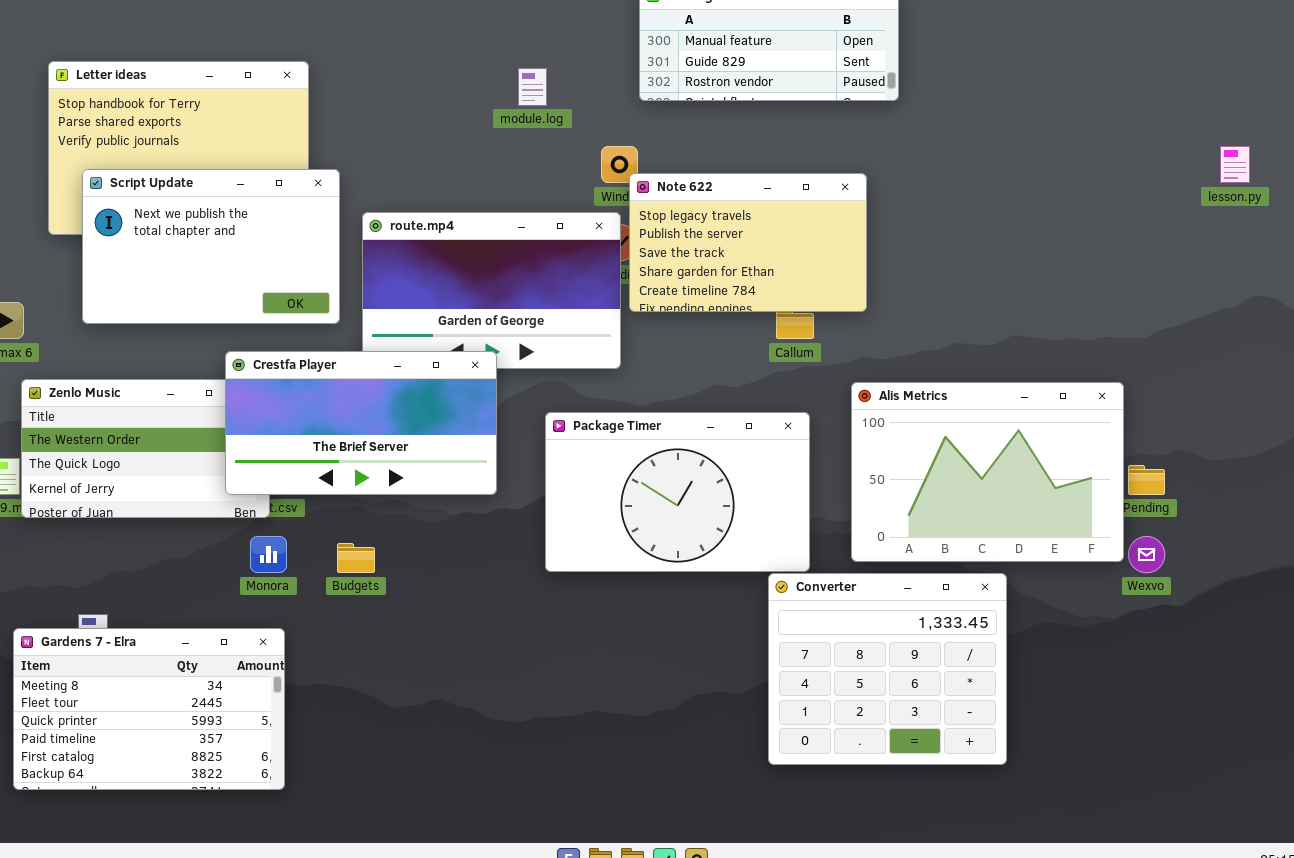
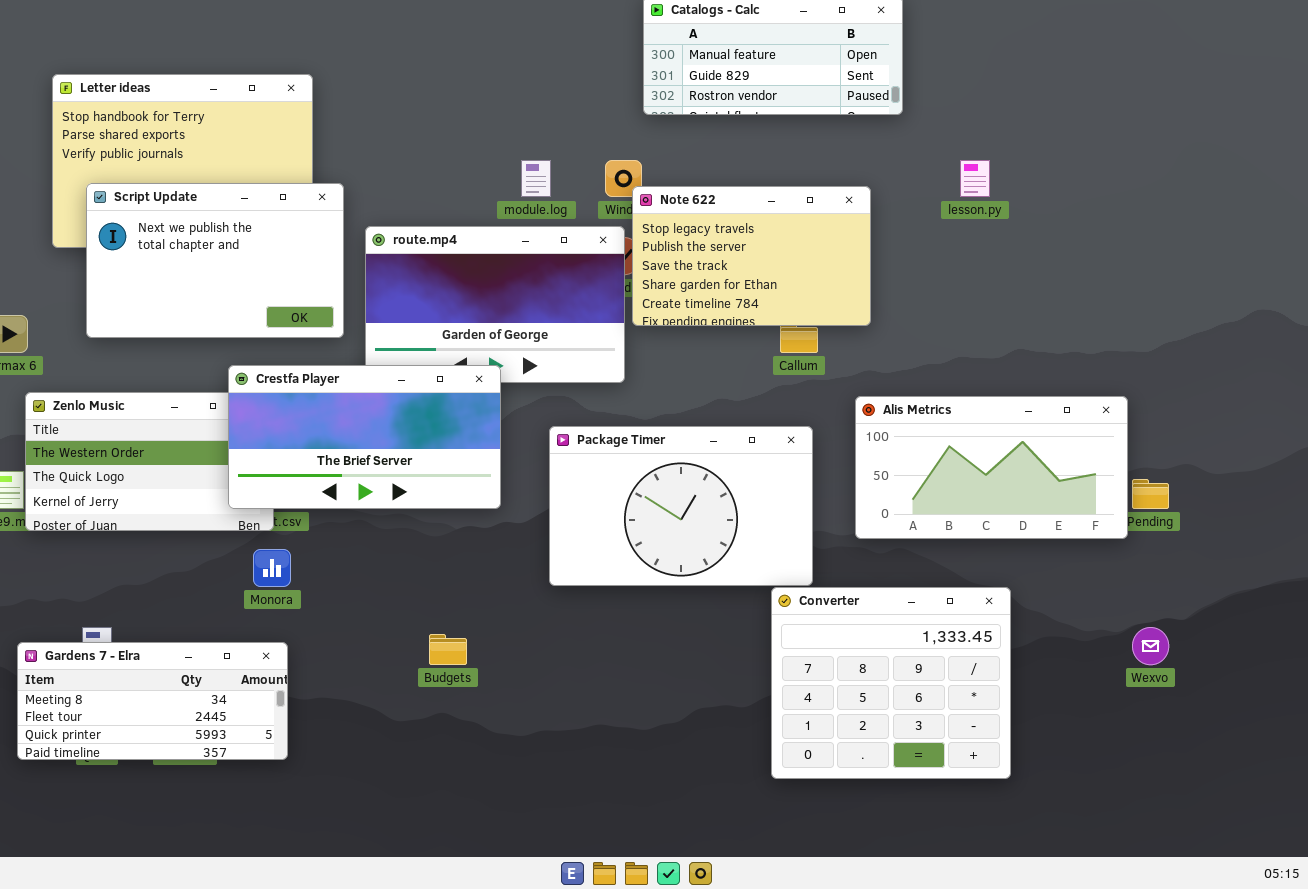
module.log: [518,68,547,106] -> [521,160,551,197], moved
lesson.py: [1220,146,1250,183] -> [960,160,990,197], moved
Alis Metrics: [851,382,1124,562] -> [855,396,1128,539], resized
Wexvo: [1128,536,1165,573] -> [1132,627,1169,665], moved
Budgets: [337,543,375,573] -> [429,634,467,665], moved
Gardens 7 - Elra: [13,628,285,790] -> [17,642,288,760], resized

